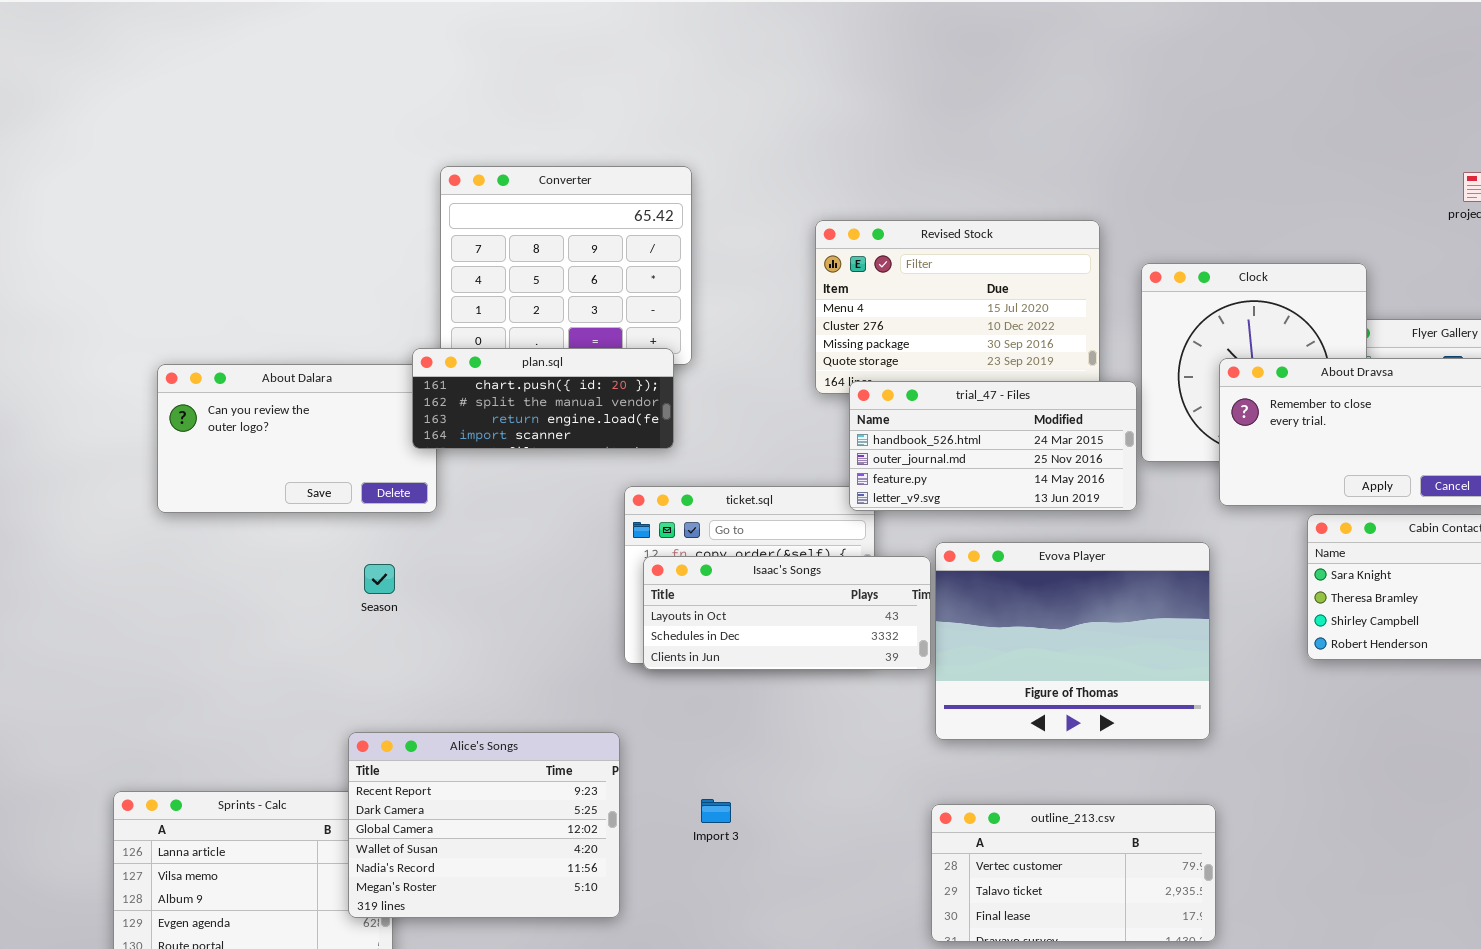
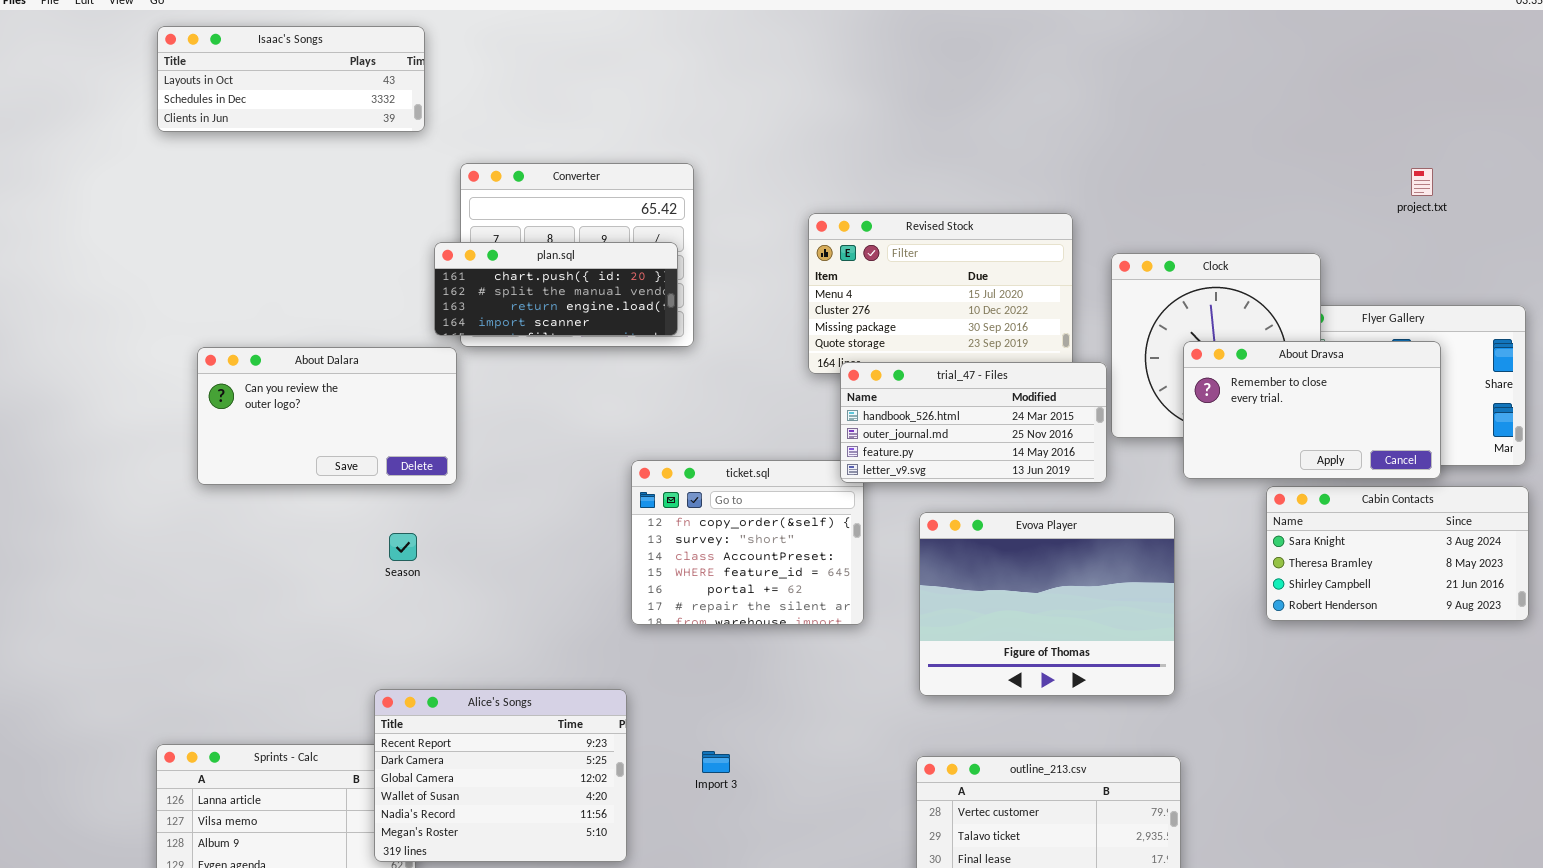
plan.sql: [412,348,674,449] -> [434,242,678,336], moved
Isaac's Songs: [643,556,931,670] -> [157,26,425,132], moved

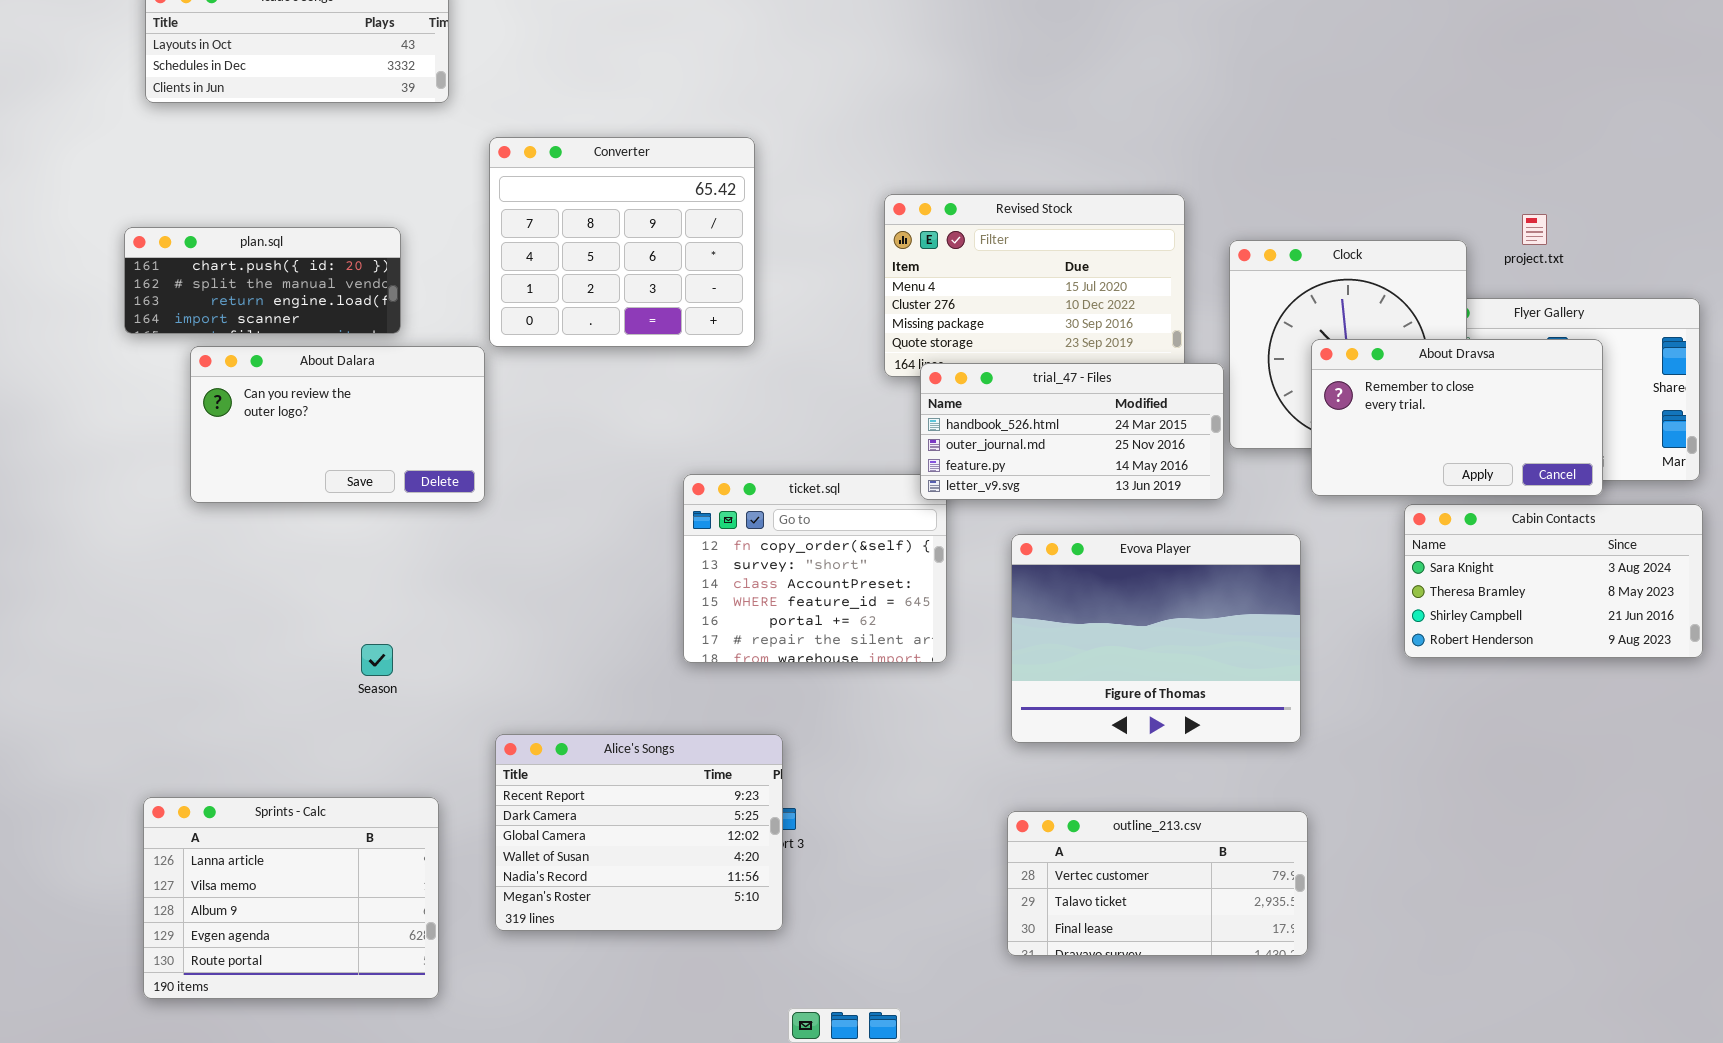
project.txt: [1411,168,1433,196] -> [1522,214,1547,245], moved
plan.sql: [434,242,678,336] -> [124,227,401,334], moved
Season: [389,533,417,561] -> [361,644,393,676], moved
Alice's Songs: [374,689,627,862] -> [495,734,783,931], moved

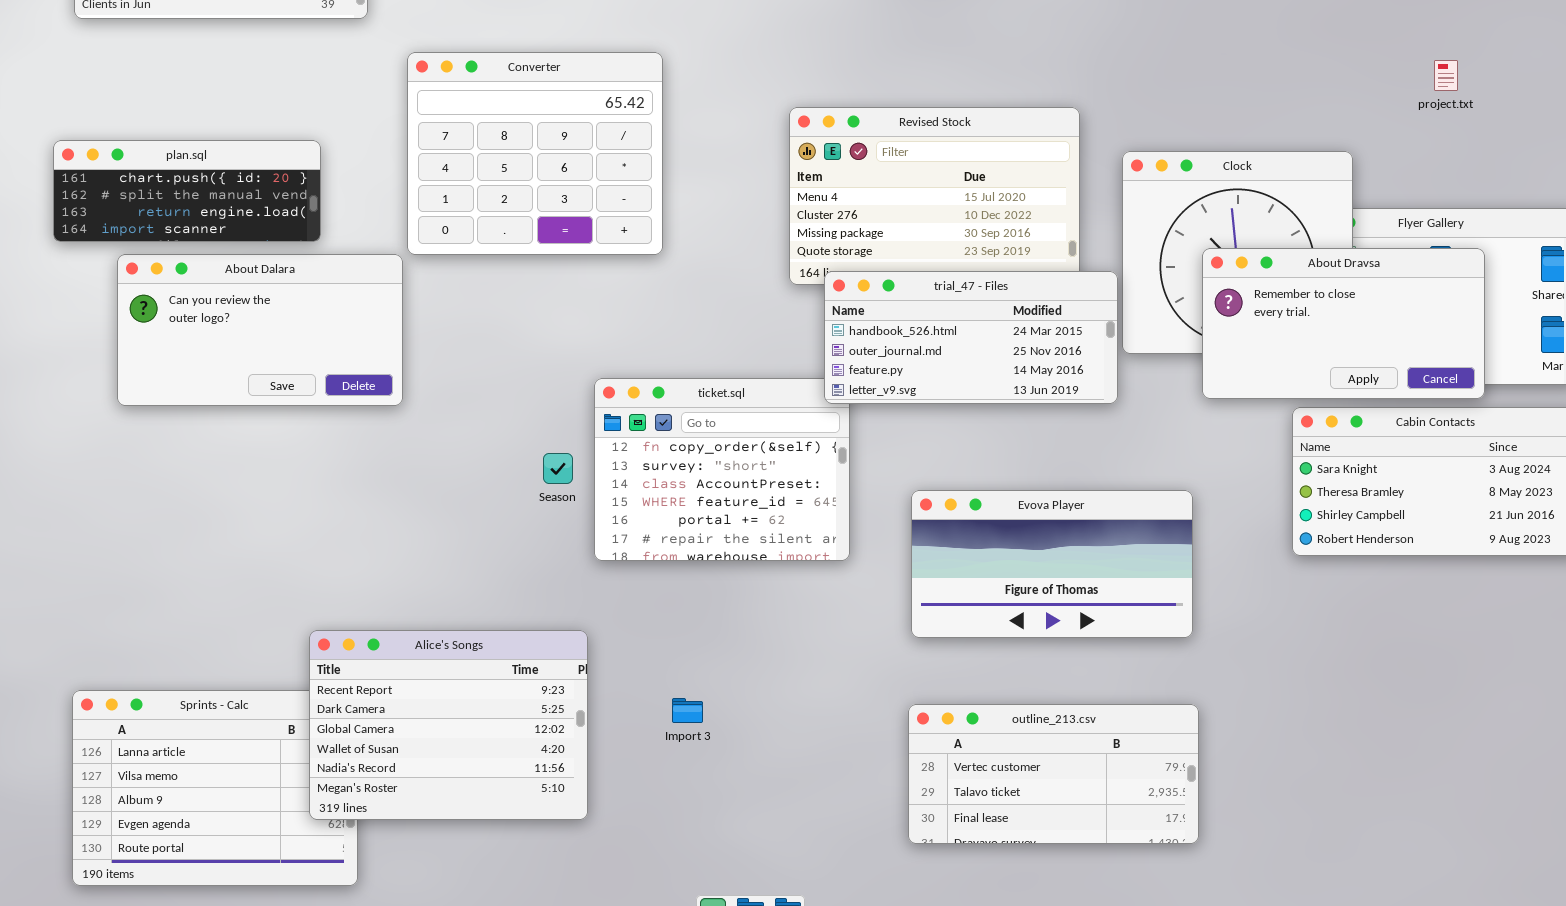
project.txt: [1522,214,1547,245] -> [1434,60,1458,91], moved
Evova Player: [1011,534,1301,743] -> [911,490,1193,638], resized
Season: [361,644,393,676] -> [543,453,573,484], moved
Alice's Songs: [495,734,783,931] -> [309,630,588,820], moved

